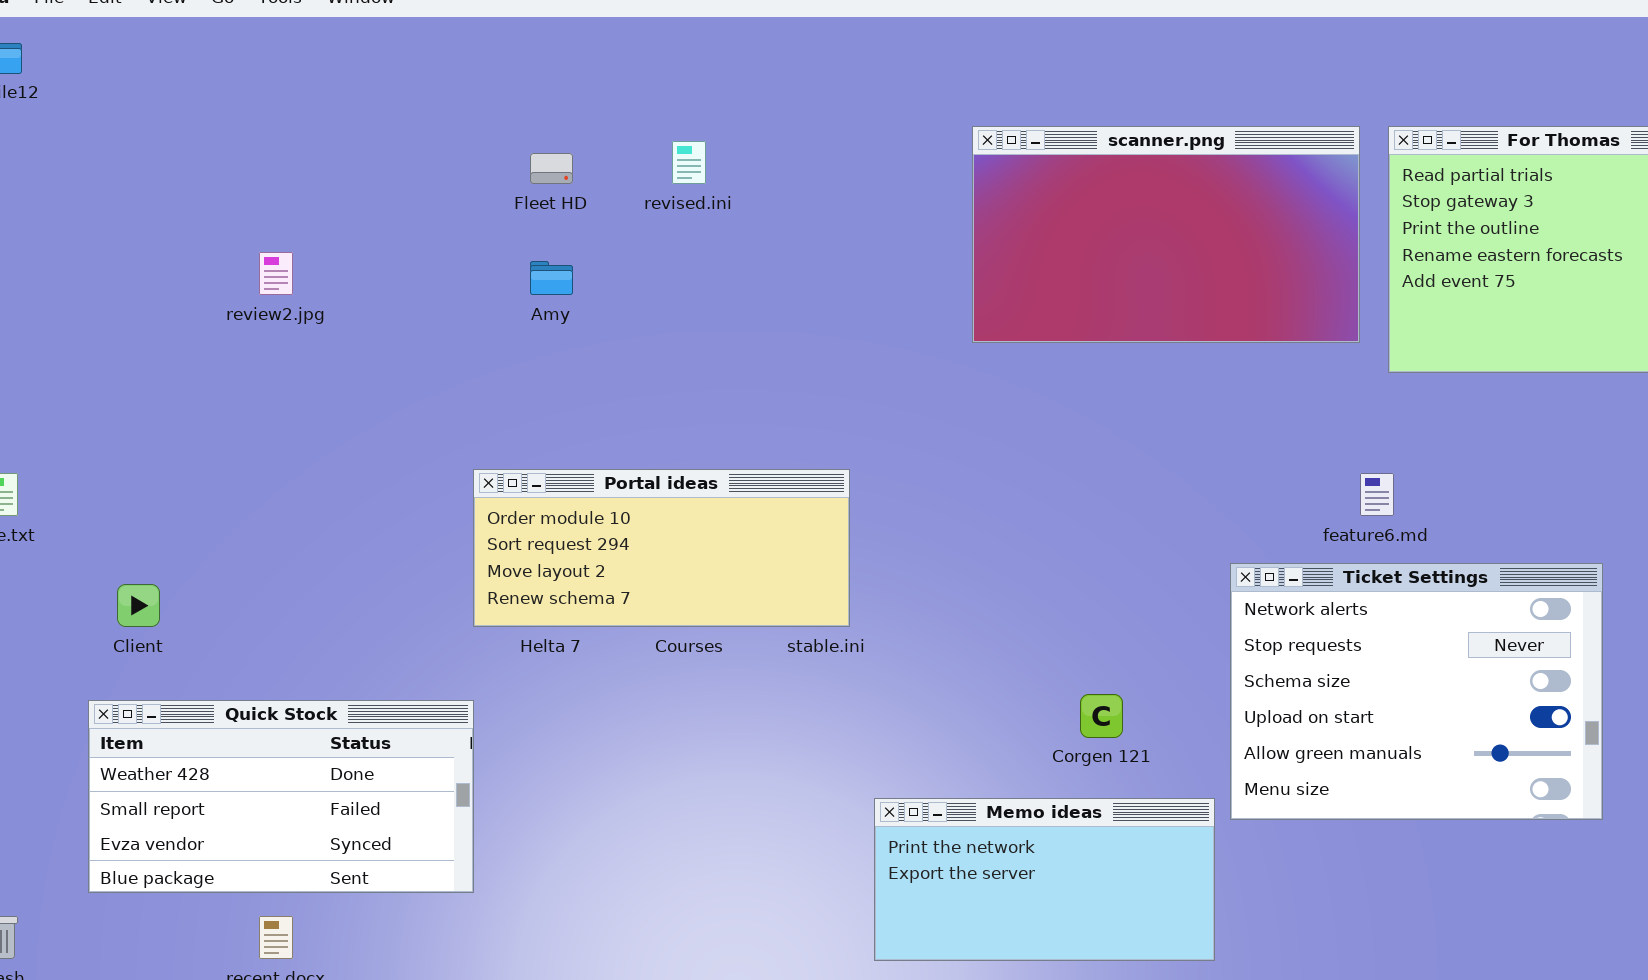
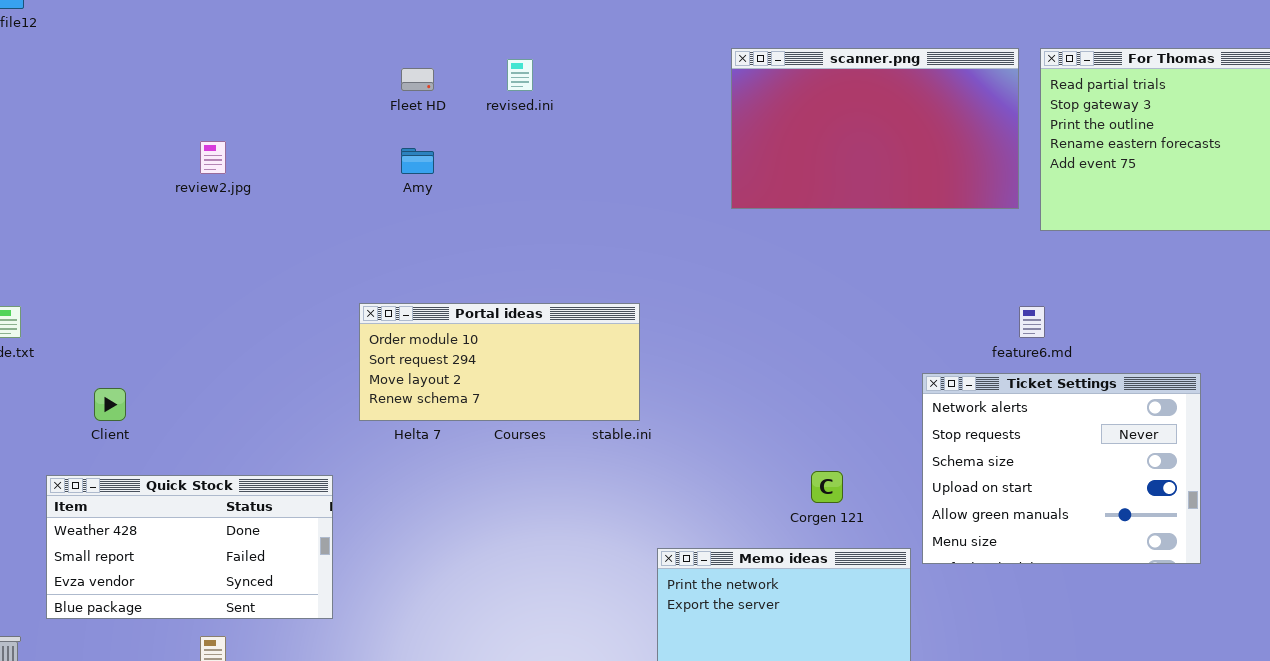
Quick Stock: [88,700,474,893] -> [46,475,333,619], moved

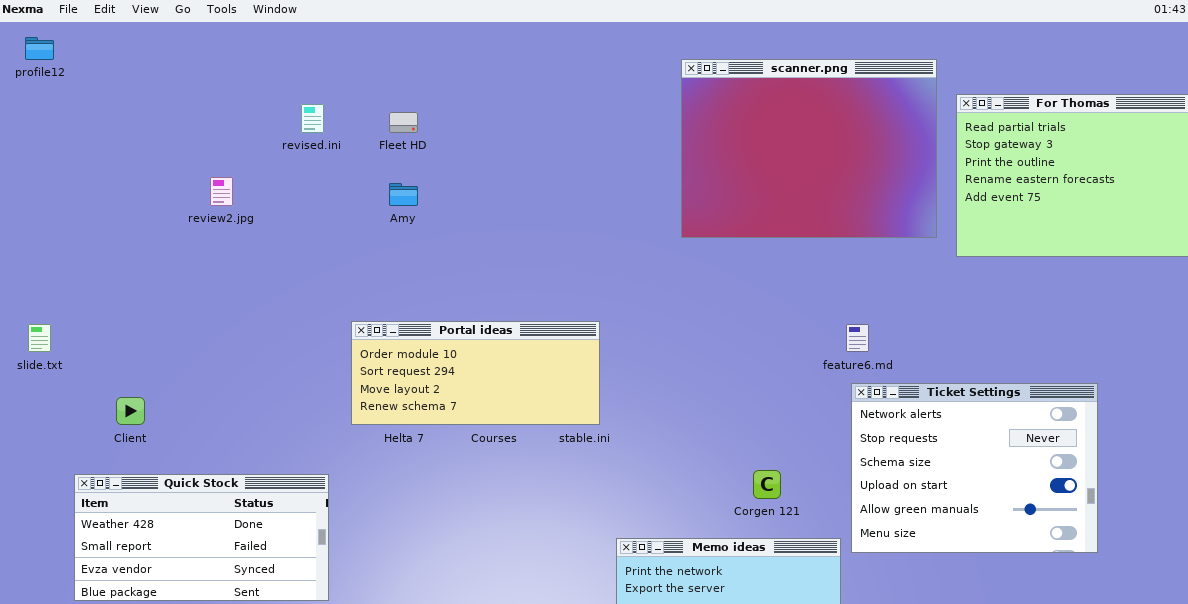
scanner.png: [731,48,1019,209] -> [681,59,937,238], resized
revised.ini: [507,59,533,91] -> [301,104,324,133], moved
feature6.md: [1019,306,1045,338] -> [846,324,869,352], moved

